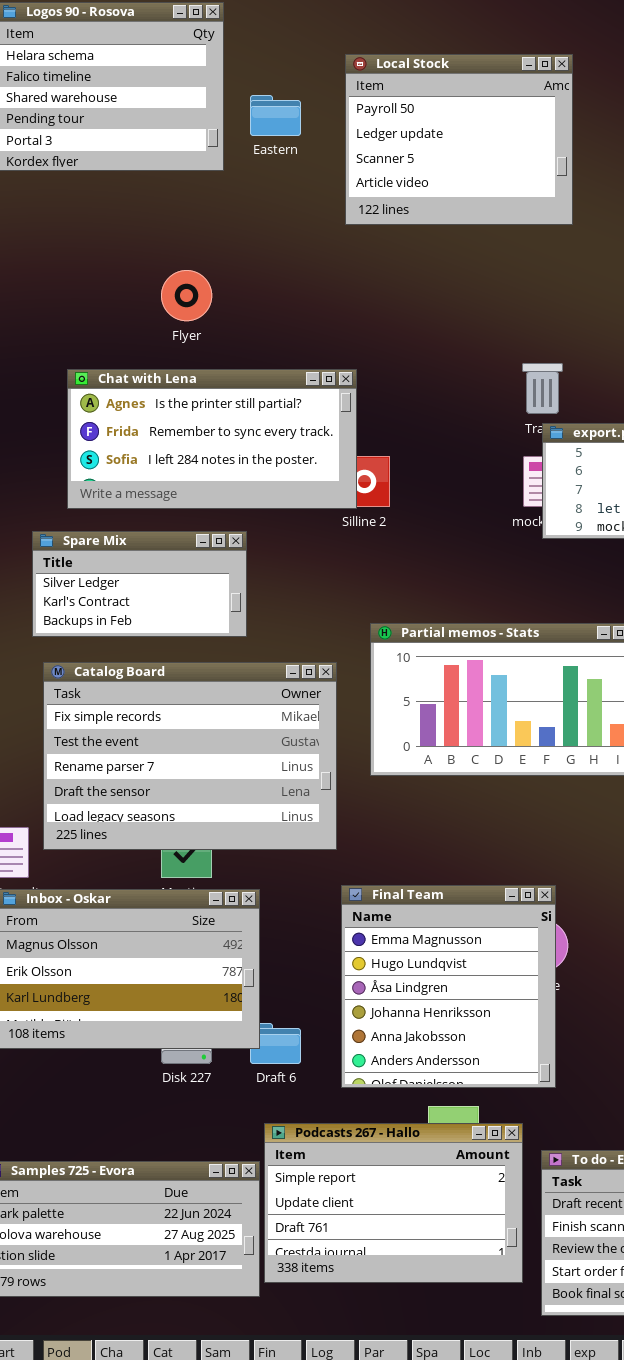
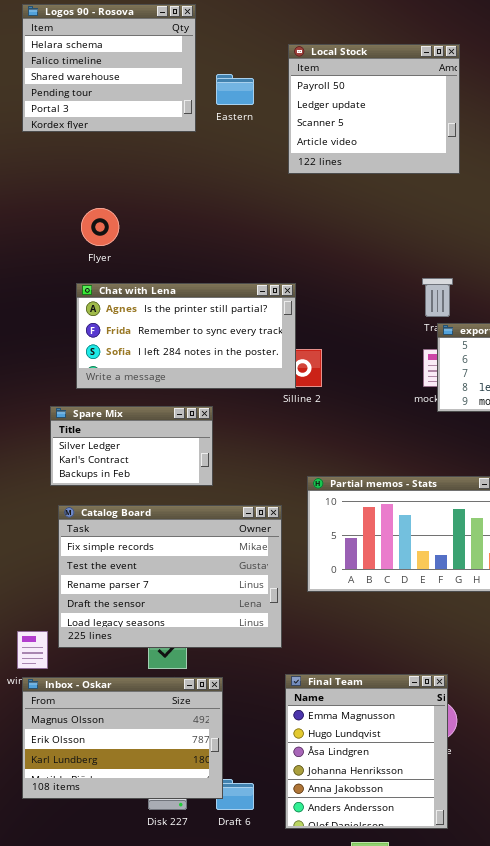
Flyer: [161,270,212,321] -> [81,208,119,246], moved

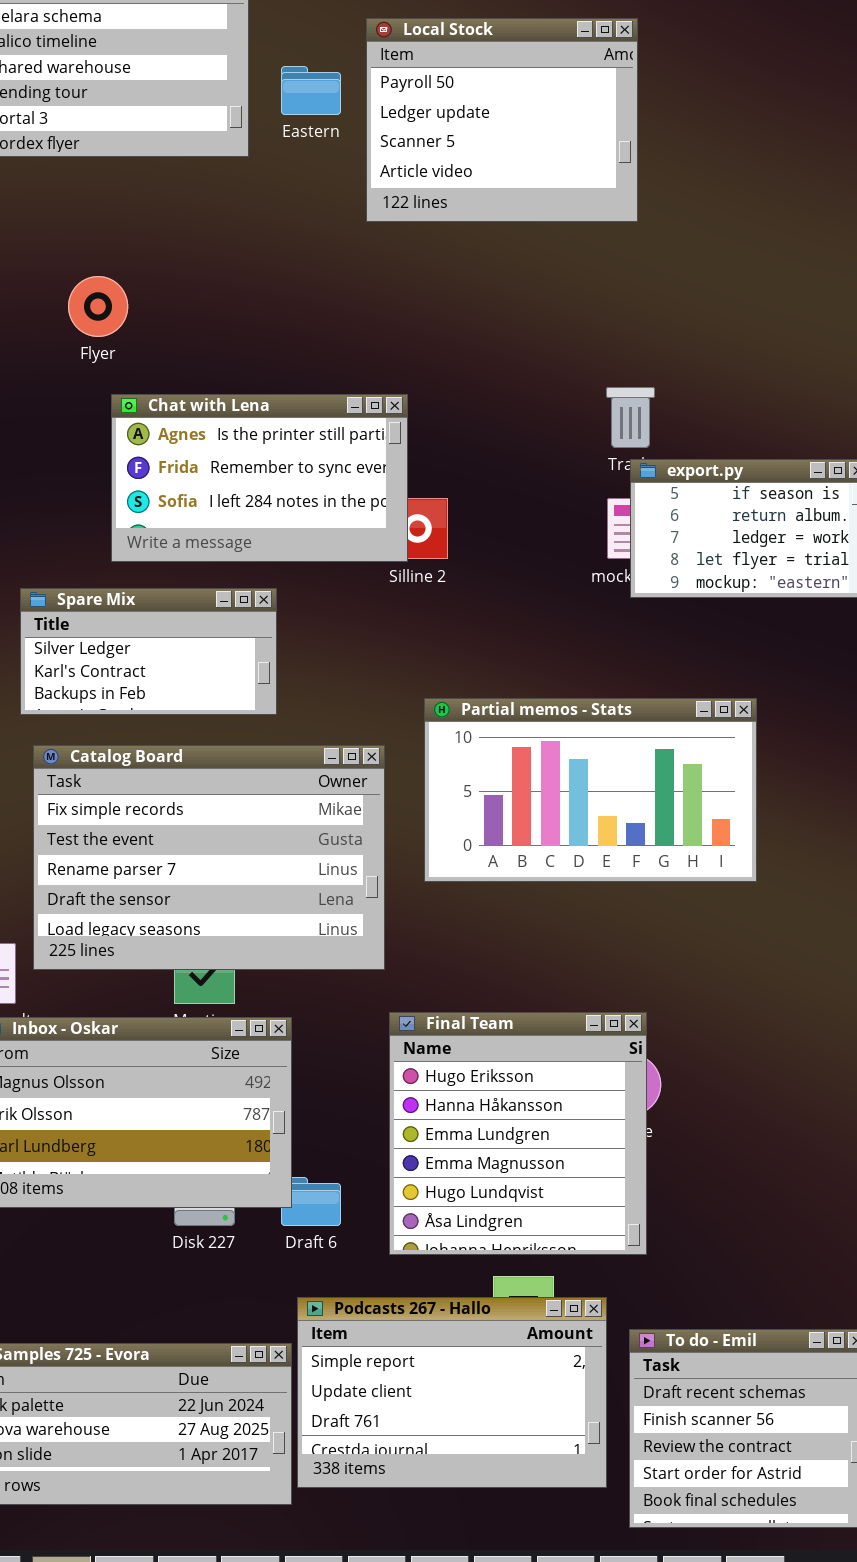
Local Stock: [288,44,460,174] -> [366,18,638,222], moved
Chat with Lena: [76,283,296,389] -> [111,394,408,562], resized
Final Team: [285,674,448,829] -> [389,1012,647,1255], scrolled up 3 rows

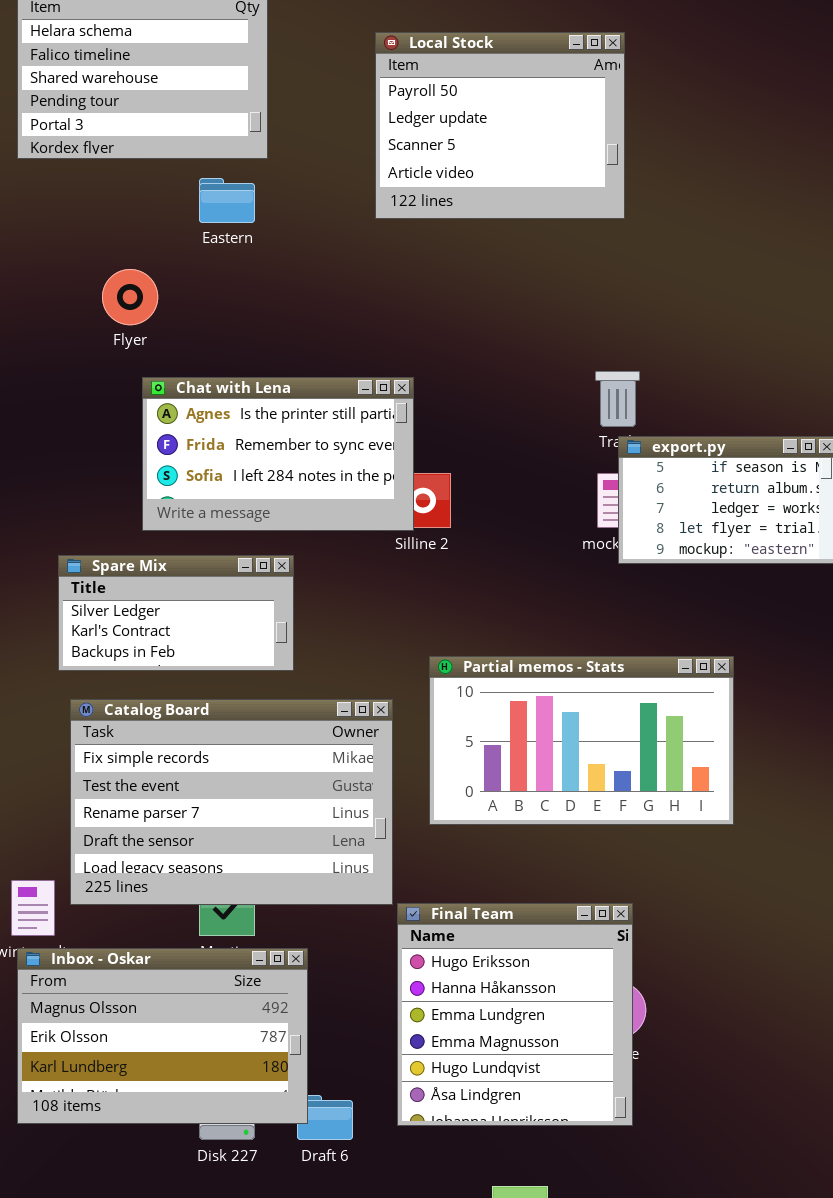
Eastern: [281,66,341,115] -> [199,178,255,223], moved
Final Team: [389,1012,647,1255] -> [397,903,633,1126], moved

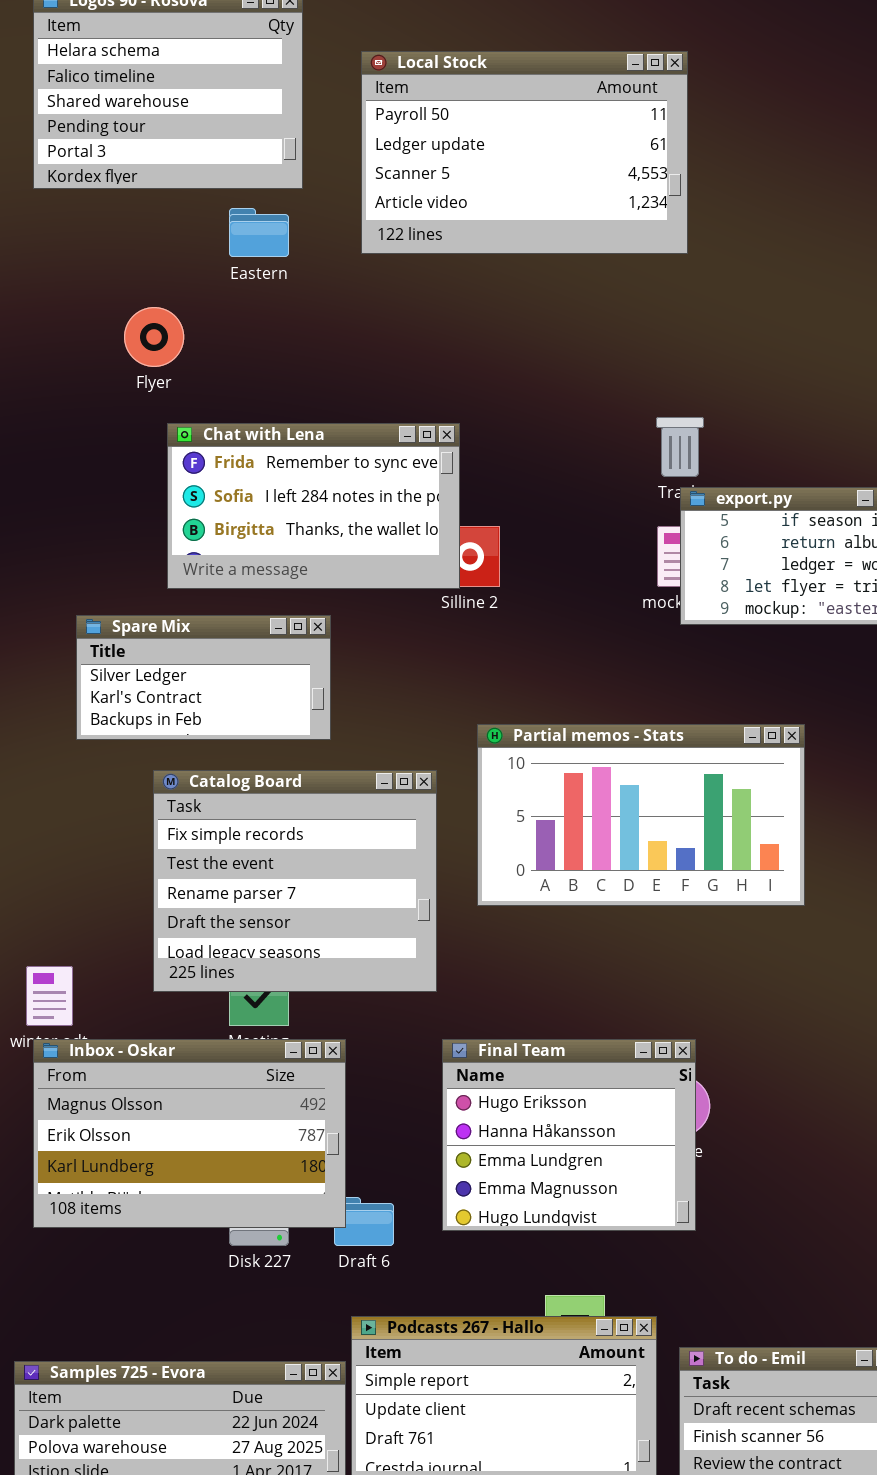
Local Stock: [375,32,625,219] -> [361,51,688,254], resized
Chat with Lena: [142,377,414,531] -> [167,423,460,589], scrolled down 1 row
Catalog Board: [70,699,393,905] -> [153,770,437,992], resized
Final Team: [397,903,633,1126] -> [442,1039,696,1231], resized

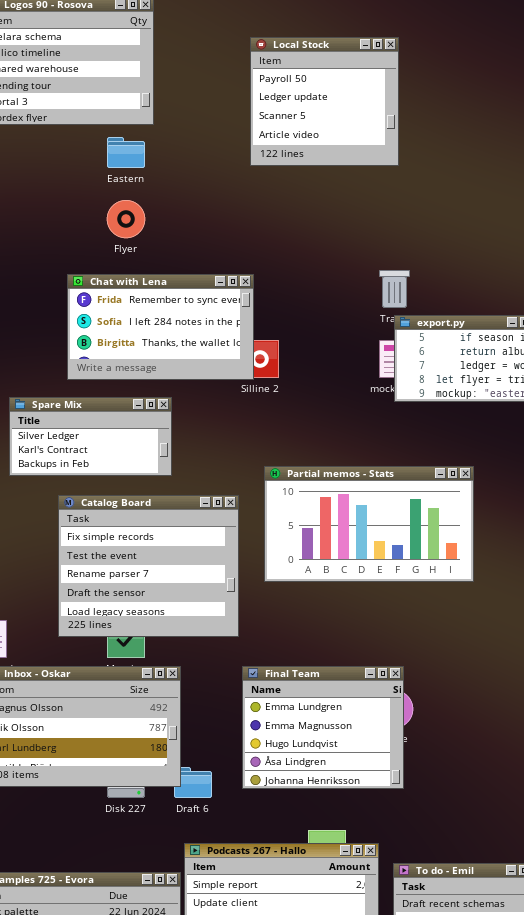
Local Stock: [361,51,688,254] -> [250,37,399,166], resized
Flyer: [124,307,184,367] -> [107,200,145,238], moved
Final Team: [442,1039,696,1231] -> [242,666,404,789], scrolled down 2 rows

